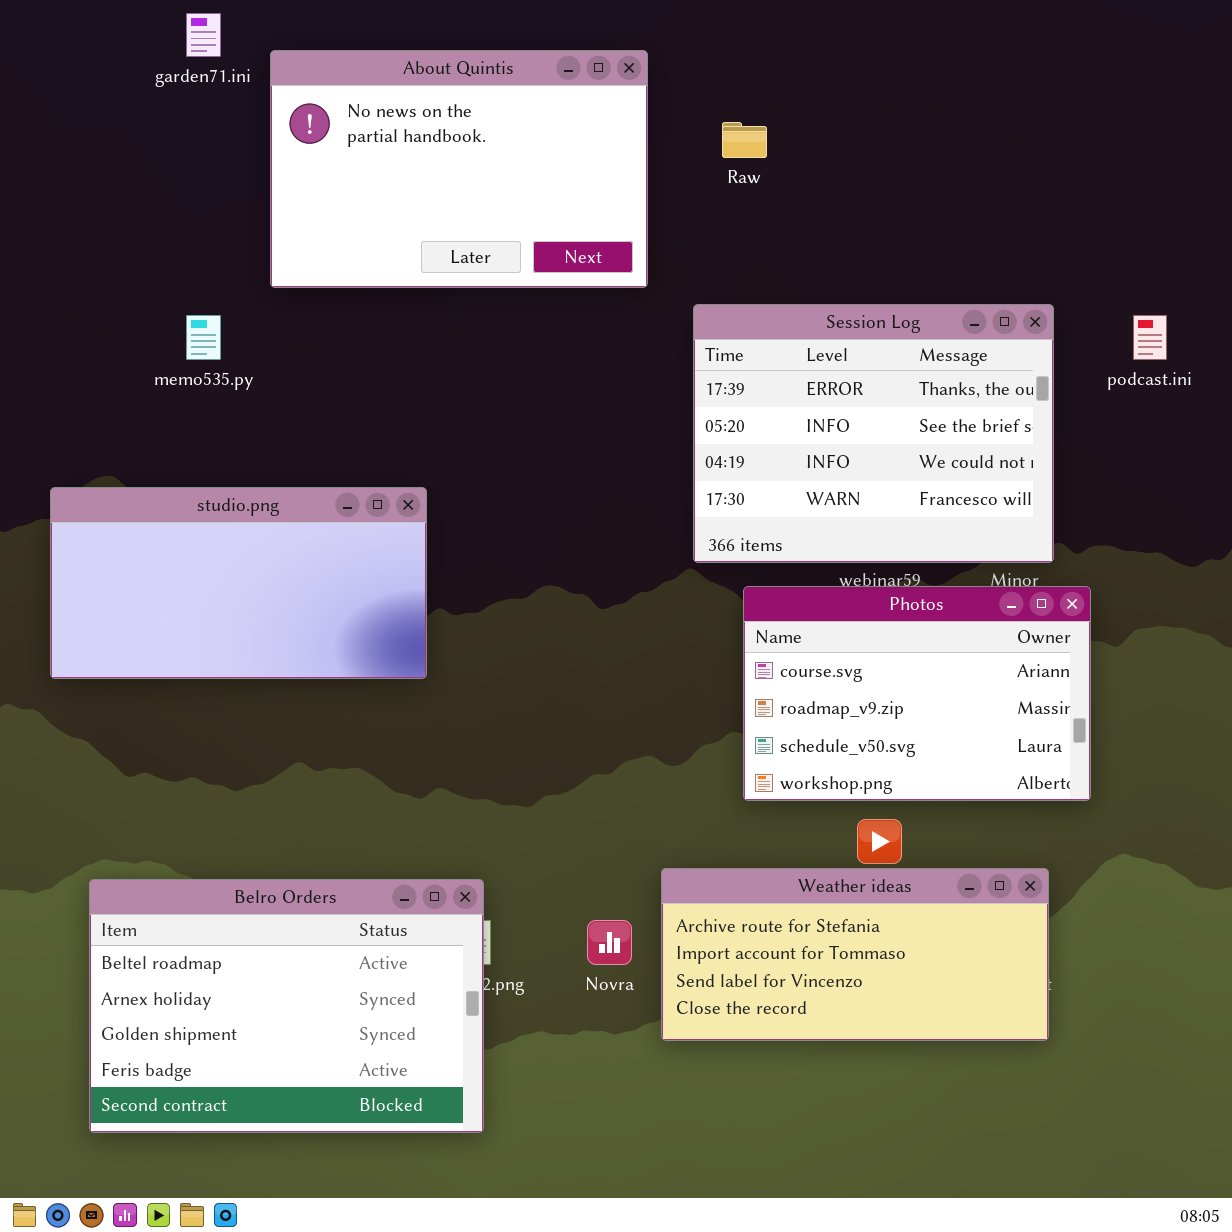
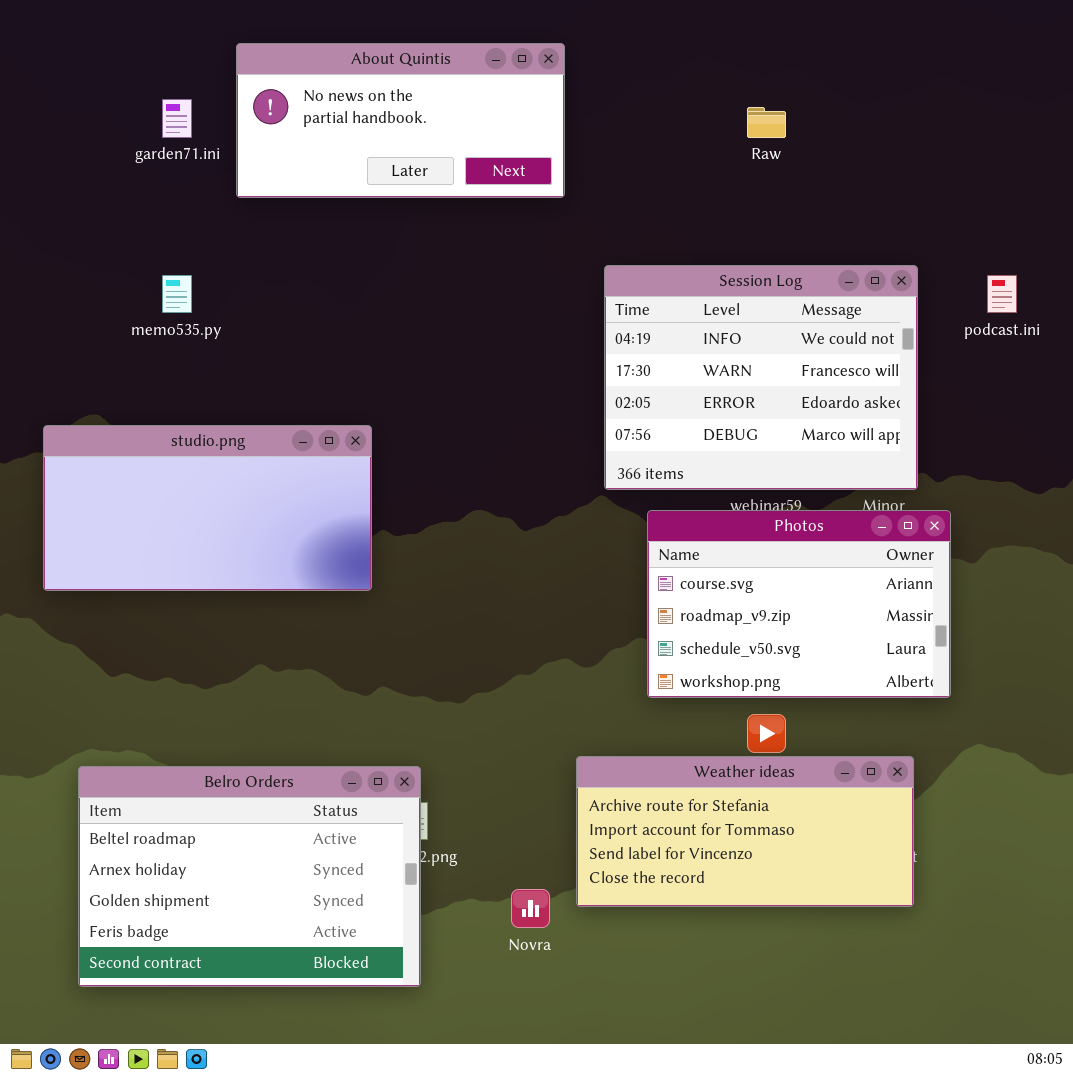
garden71.ini: [186,13,221,57] -> [162,99,192,138], moved
About Quintis: [270,50,648,288] -> [236,43,565,198], resized
Raw: [722,122,767,158] -> [747,107,786,138], moved
Session Log: [693,304,1054,563] -> [604,265,918,490], scrolled down 2 rows
Novra: [587,920,632,965] -> [511,889,550,928], moved

